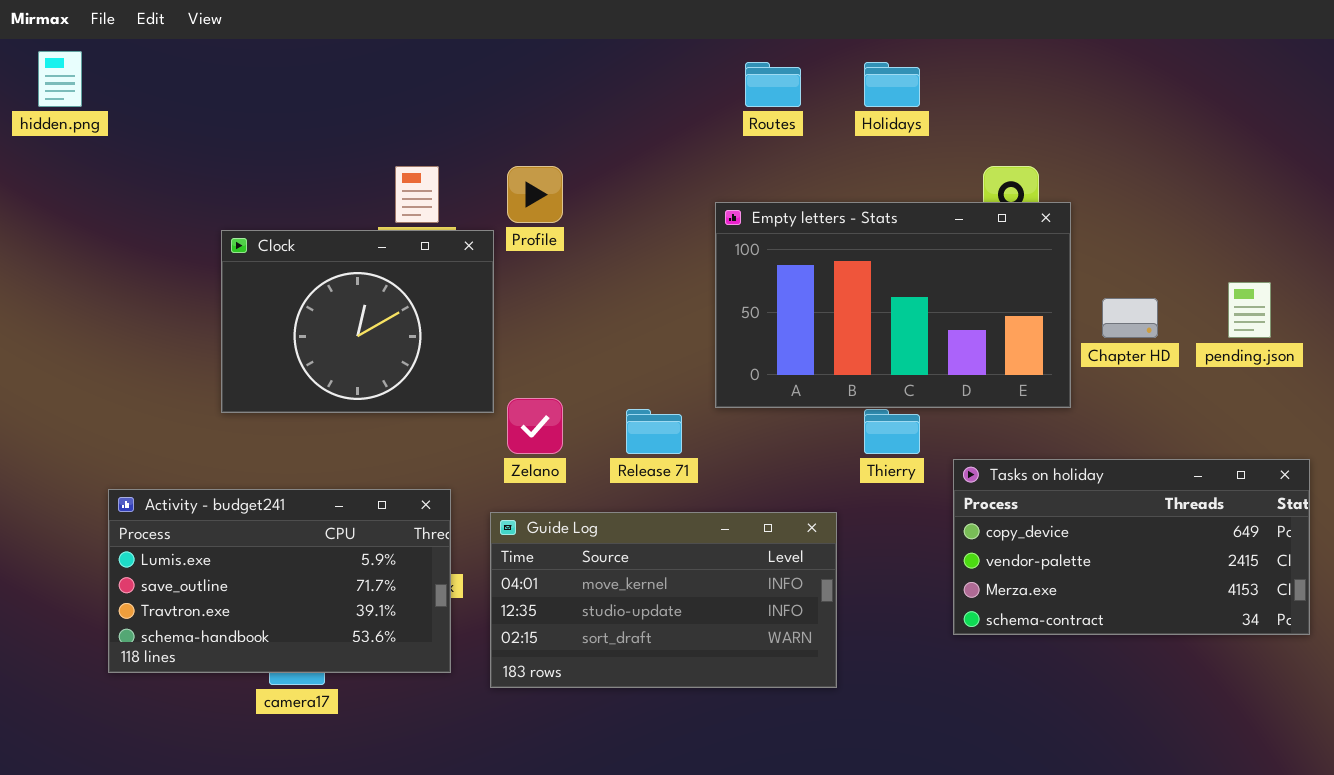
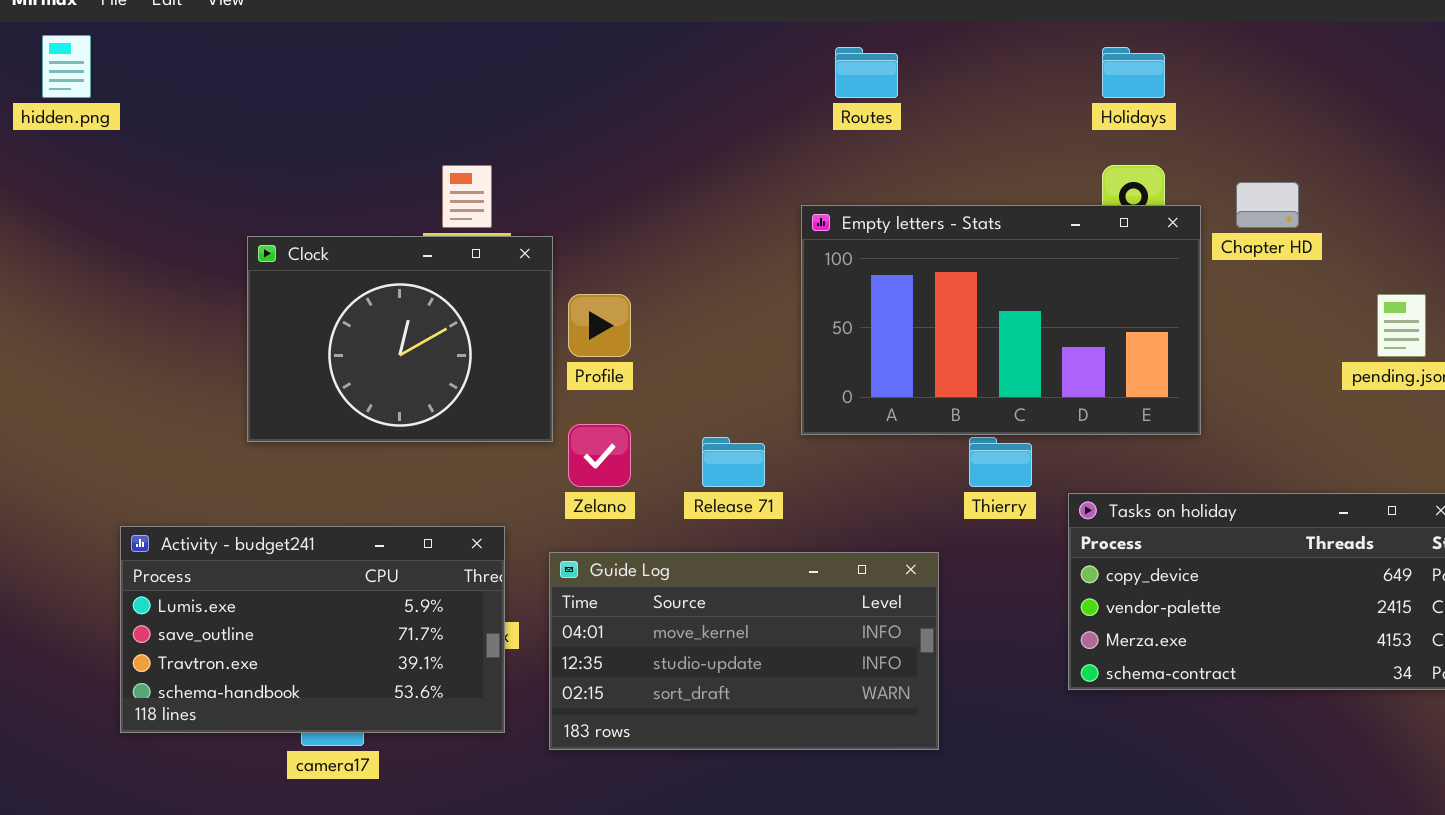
Holidays: [864,62,920,107] -> [1102,47,1165,98], moved
Profile: [507,166,563,223] -> [568,294,631,357], moved
Chapter HD: [1102,298,1158,338] -> [1236,182,1299,228], moved

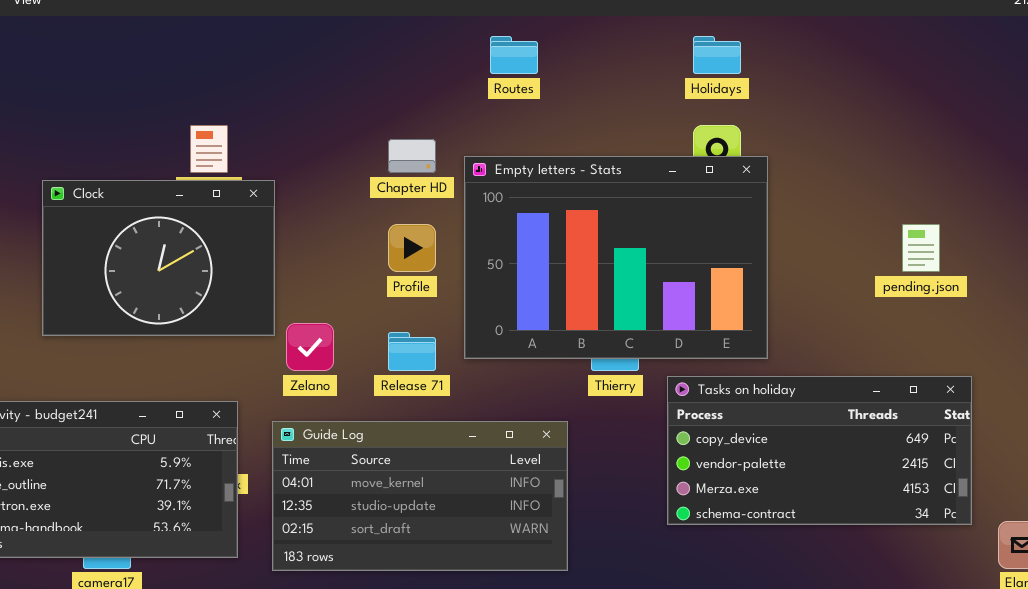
Chapter HD: [1236,182,1299,228] -> [388,139,436,173], moved
Empty letters - Stats: [801,205,1201,435] -> [464,156,768,359], resized
Profile: [568,294,631,357] -> [388,224,436,272], moved

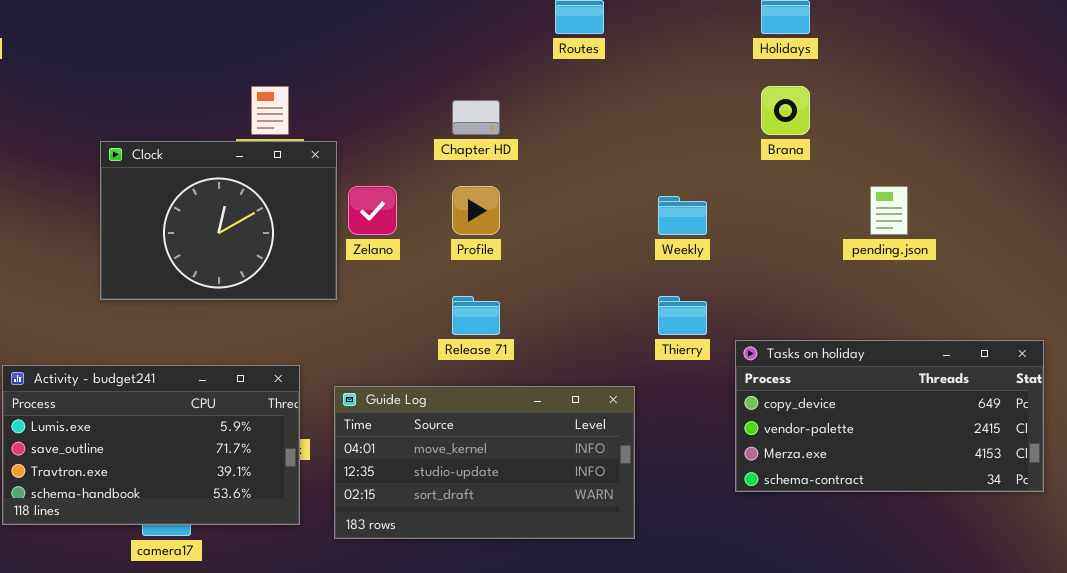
Empty letters - Stats: [464,156,768,359] -> none, closed
pending.json: [902,224,940,272] -> [870,186,908,235], moved
Zelano: [286,323,334,371] -> [348,186,397,235], moved

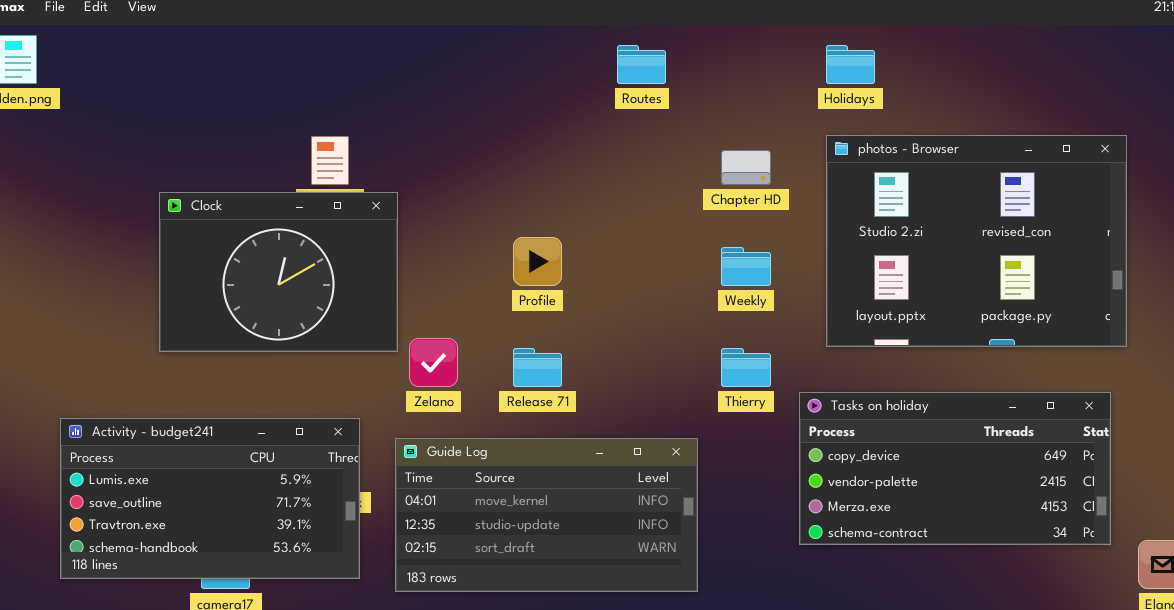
photos - Browser: none -> [826,135,1127,347], opened
Chapter HD: [452,100,500,135] -> [721,150,771,185], moved
Zelano: [348,186,397,235] -> [409,338,458,387], moved

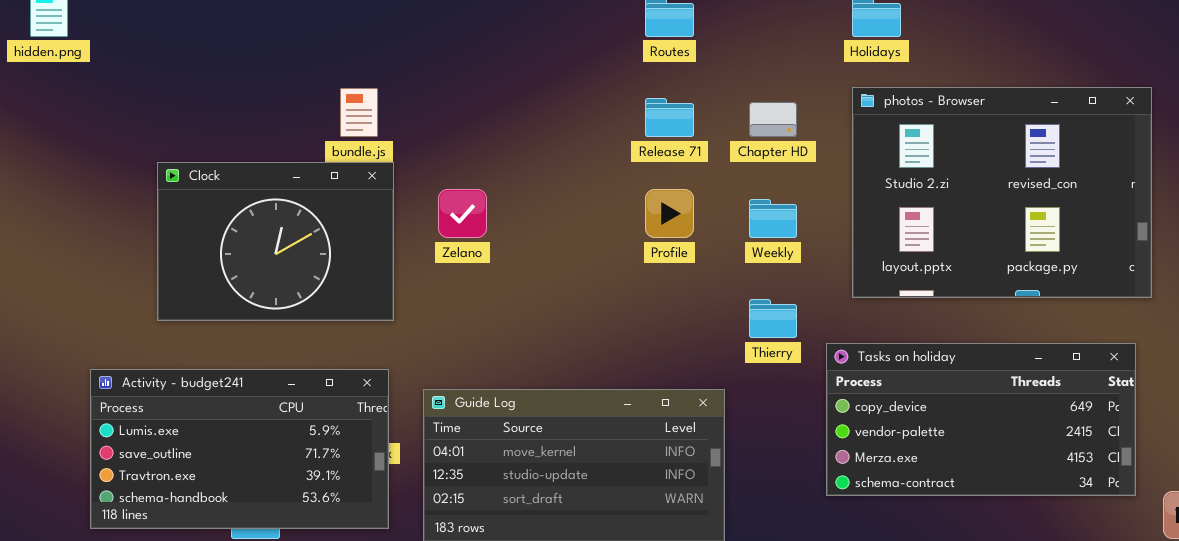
Clock: [159,192,398,352] -> [157,162,394,321], moved
Profile: [513,237,562,286] -> [645,189,694,238], moved
Zelano: [409,338,458,387] -> [438,189,487,238], moved
Release 71: [513,348,562,387] -> [645,98,694,137], moved

